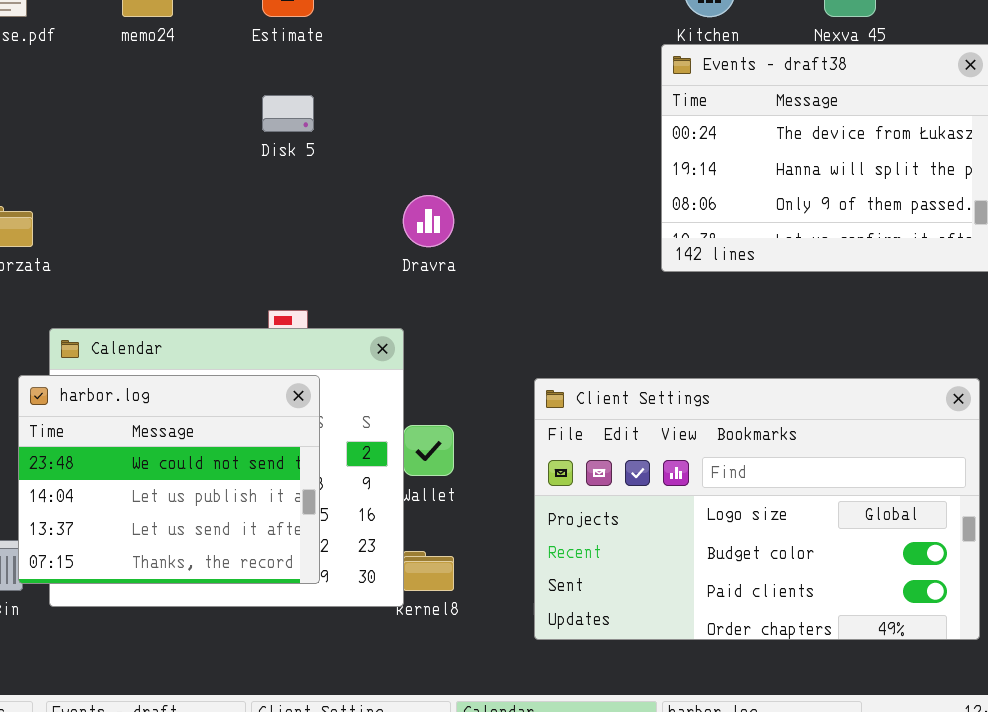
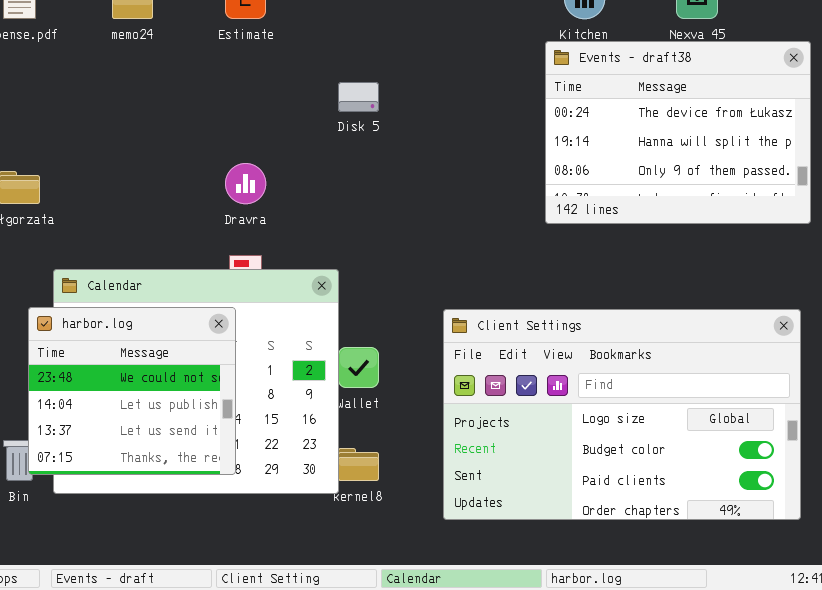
Disk 5: [262,95,314,132] -> [338,82,379,112], moved
Dravra: [403,195,454,247] -> [225,163,266,204], moved
harbor.log: [18,375,320,584] -> [28,307,236,475], resized

